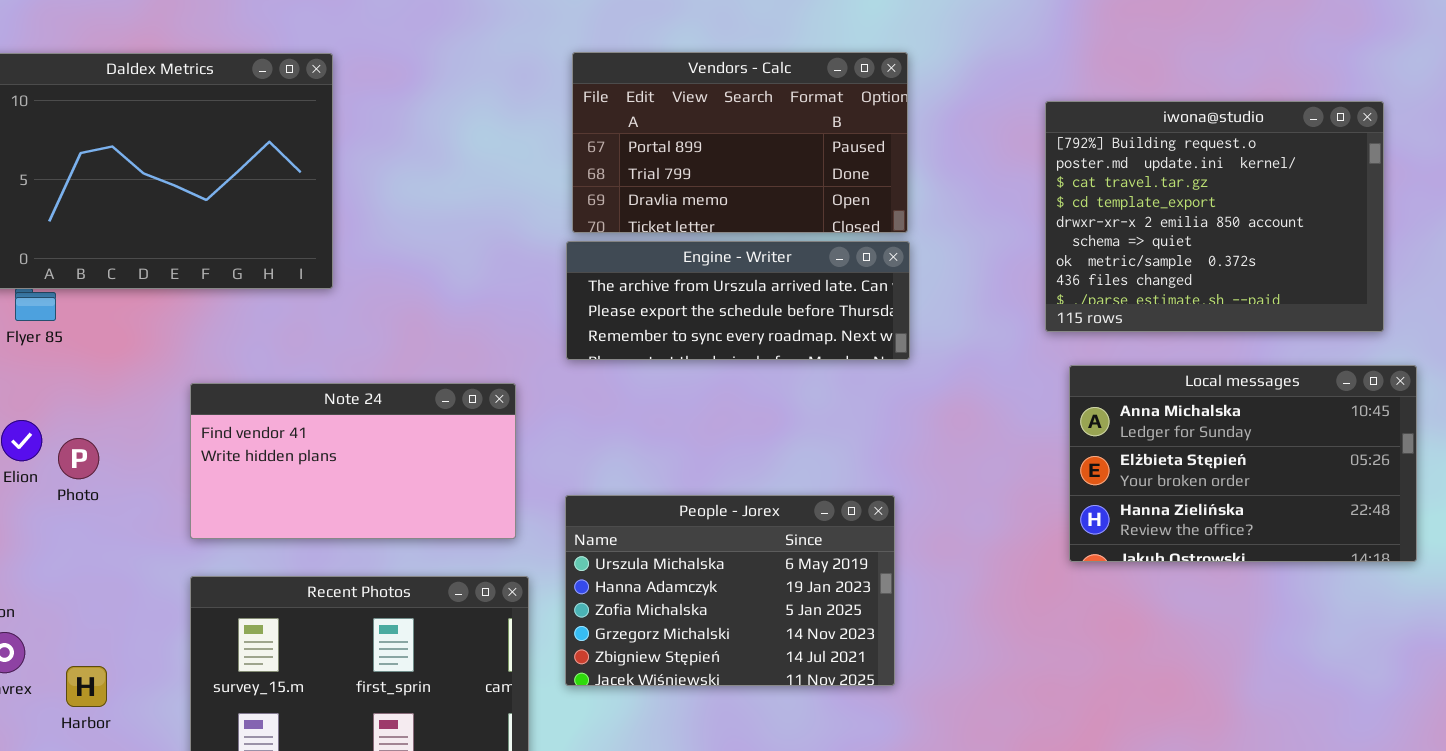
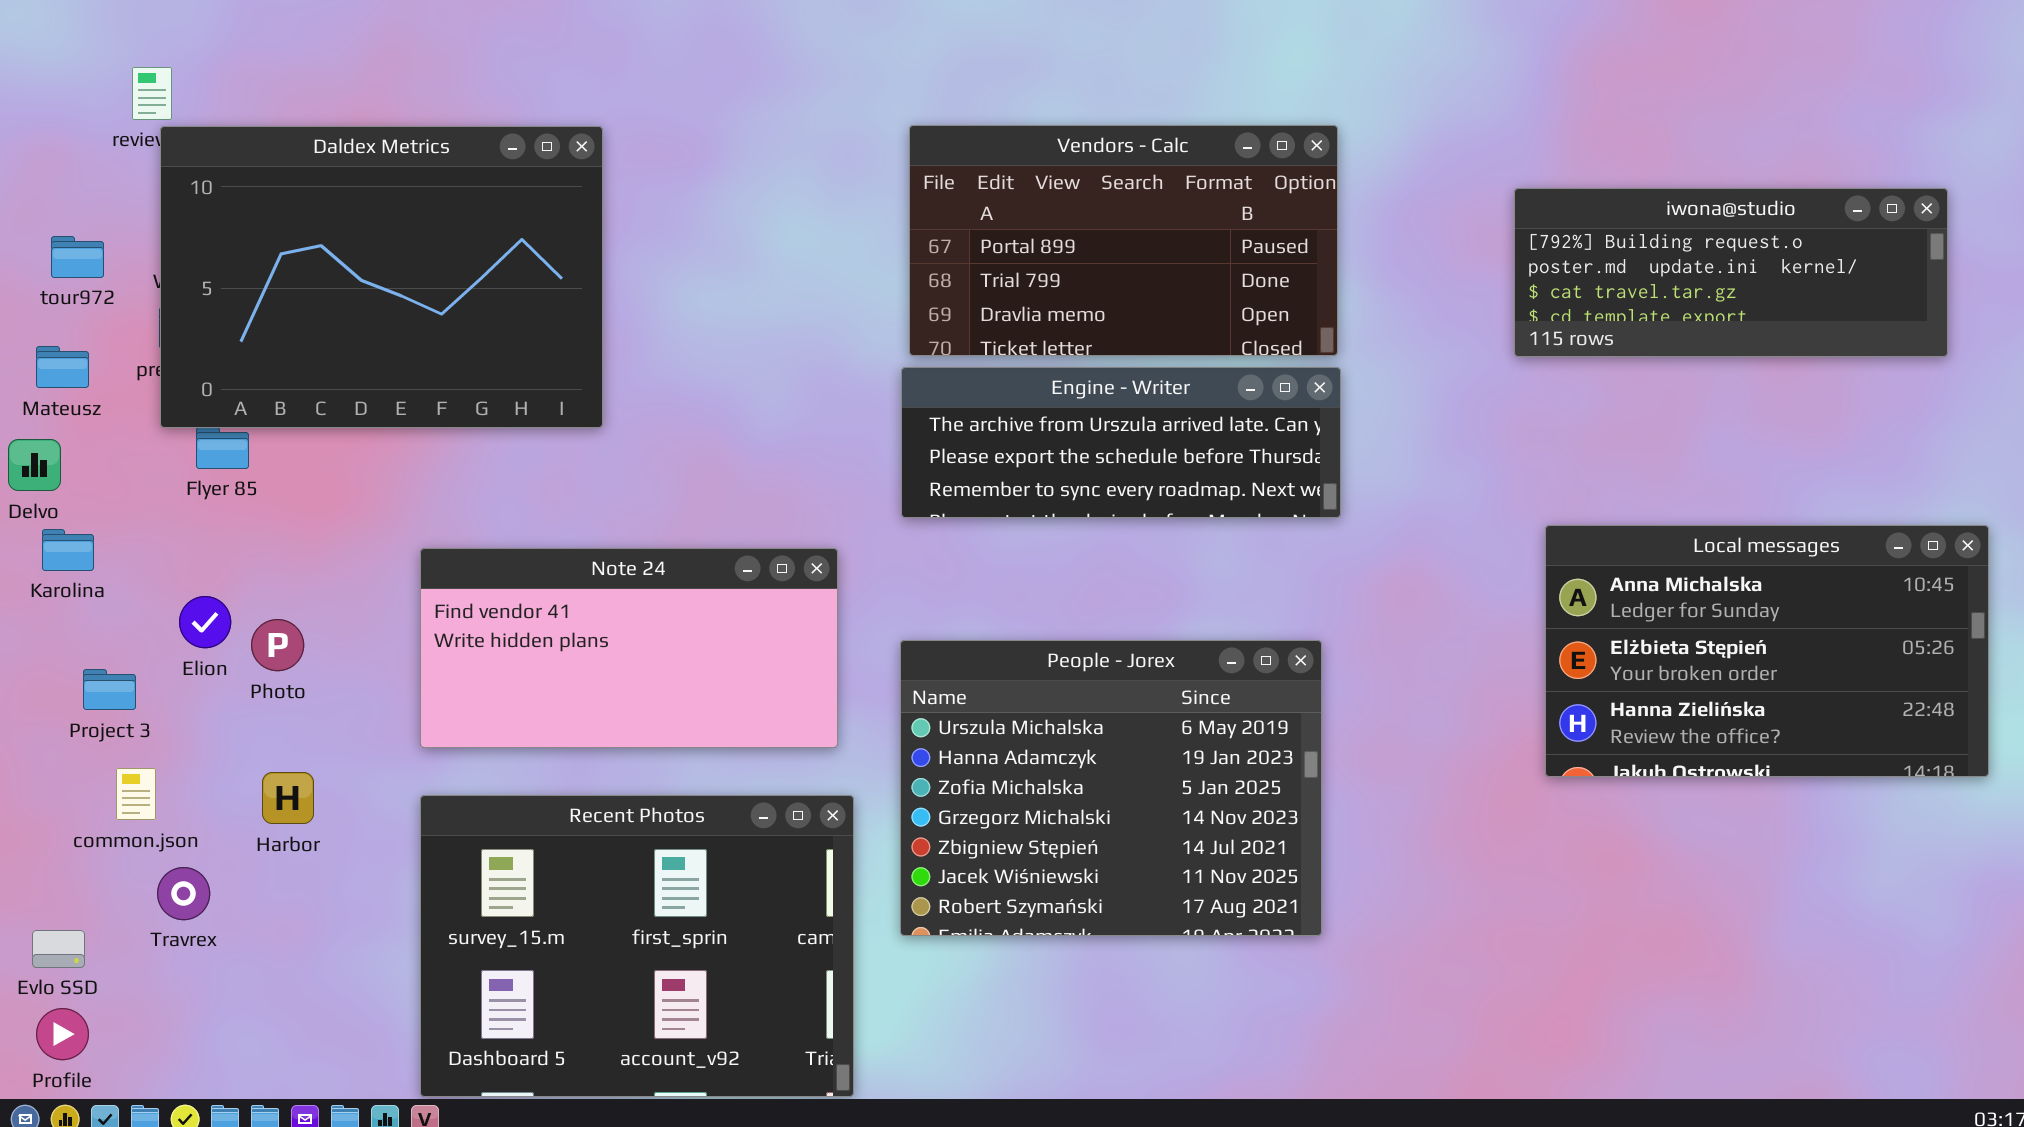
iwona@studio: [1045,101,1384,332] -> [1514,188,1948,357], resized
People - Jorex: [565,495,895,686] -> [900,640,1322,936], resized
Harbor: [66,666,107,707] -> [262,772,314,824], moved

